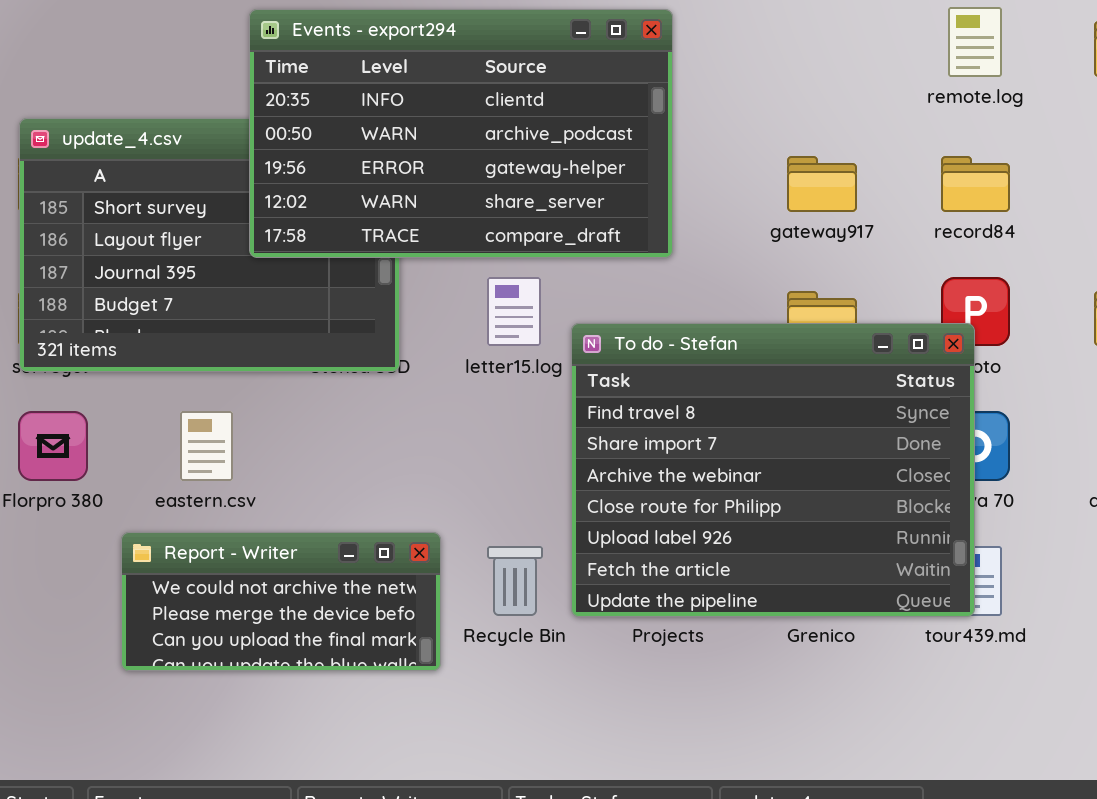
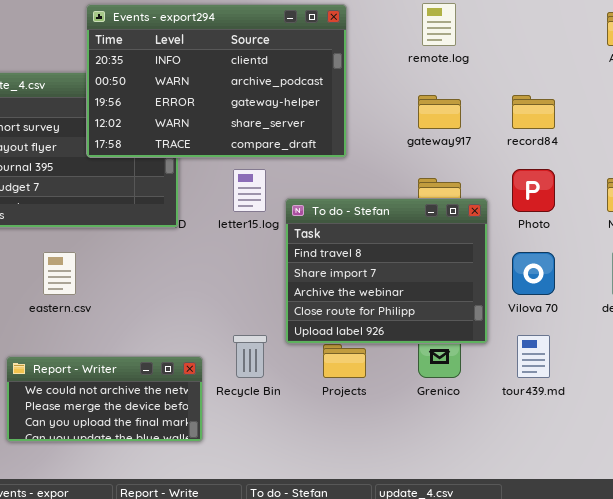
remote.log: [948,7,1002,77] -> [422,3,456,46], moved
To do - Stefan: [571,323,975,617] -> [285,198,488,344], resized
Report - Writer: [121,532,441,671] -> [6,356,203,442], moved

